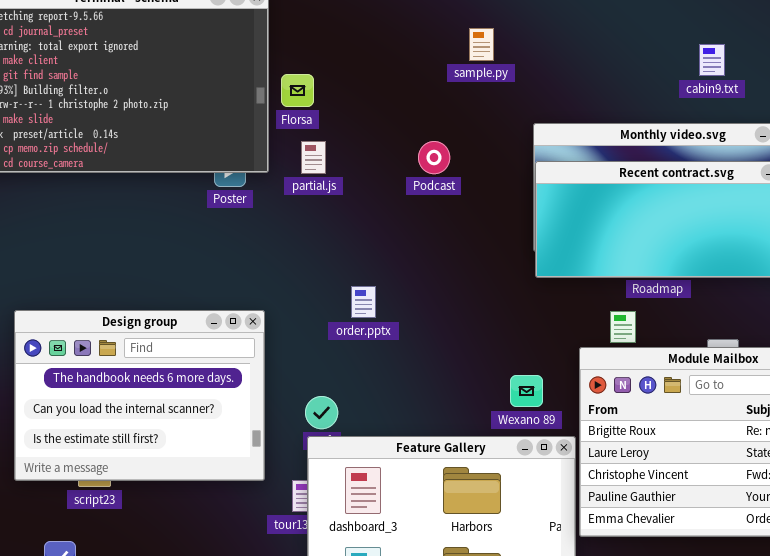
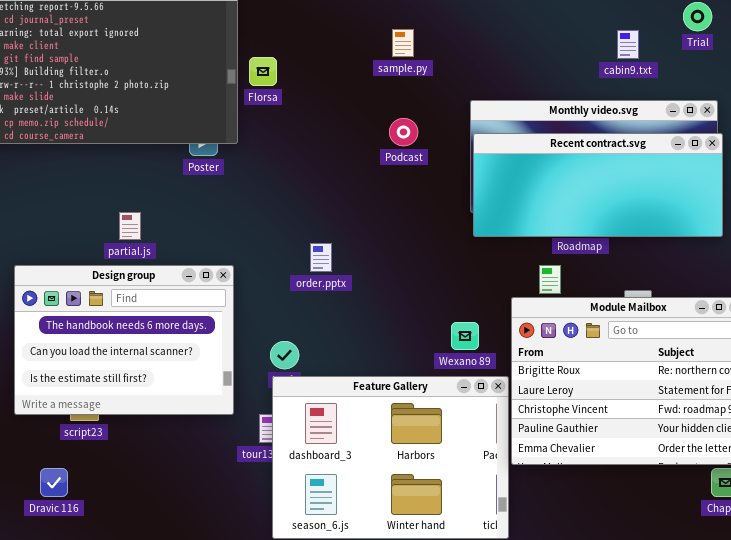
sample.py: [469,28,494,61] -> [392,29,414,57], moved
partial.js: [301,141,326,174] -> [119,212,141,240], moved
Podcast: [418,141,450,174] -> [389,118,418,146], moved

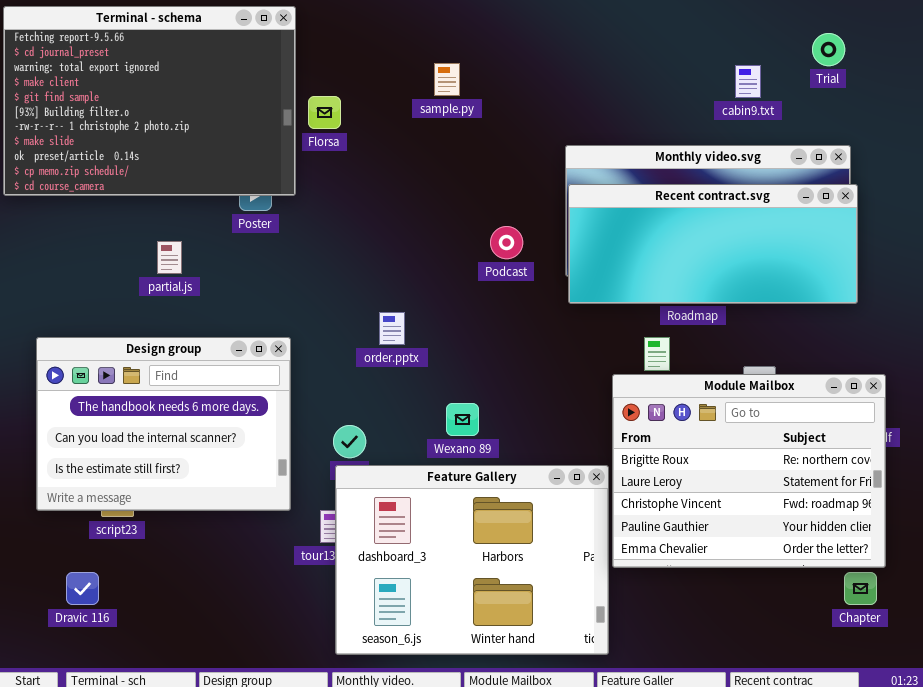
sample.py: [392,29,414,57] -> [434,63,460,96], moved
Podcast: [389,118,418,146] -> [490,226,523,259], moved
partial.js: [119,212,141,240] -> [157,241,182,274], moved
Wexano 89: [451,322,479,350] -> [446,403,479,436], moved

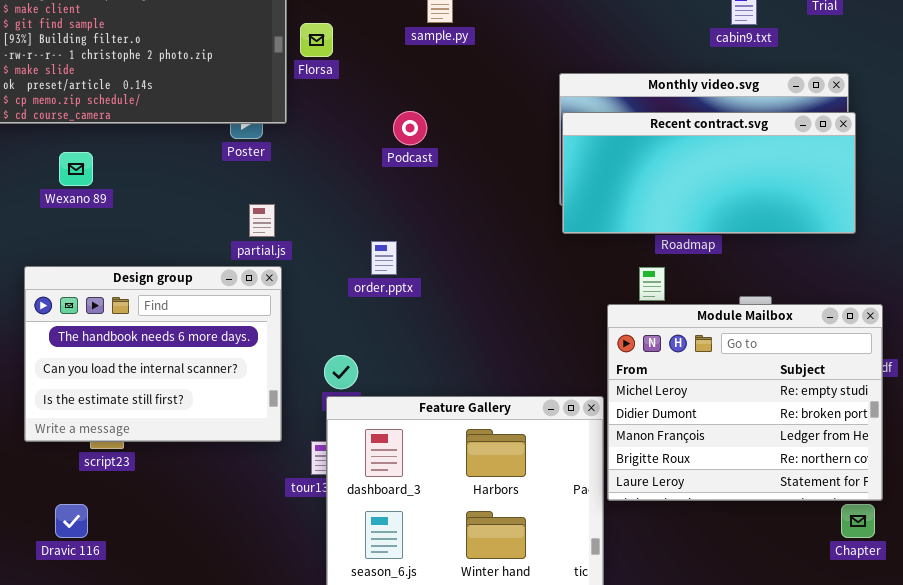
Podcast: [490,226,523,259] -> [393,111,427,145], moved
partial.js: [157,241,182,274] -> [249,204,275,237], moved
Module Mailbox: [612,374,886,568] -> [607,304,883,501], scrolled up 3 rows
Wexano 89: [446,403,479,436] -> [59,152,93,186], moved

